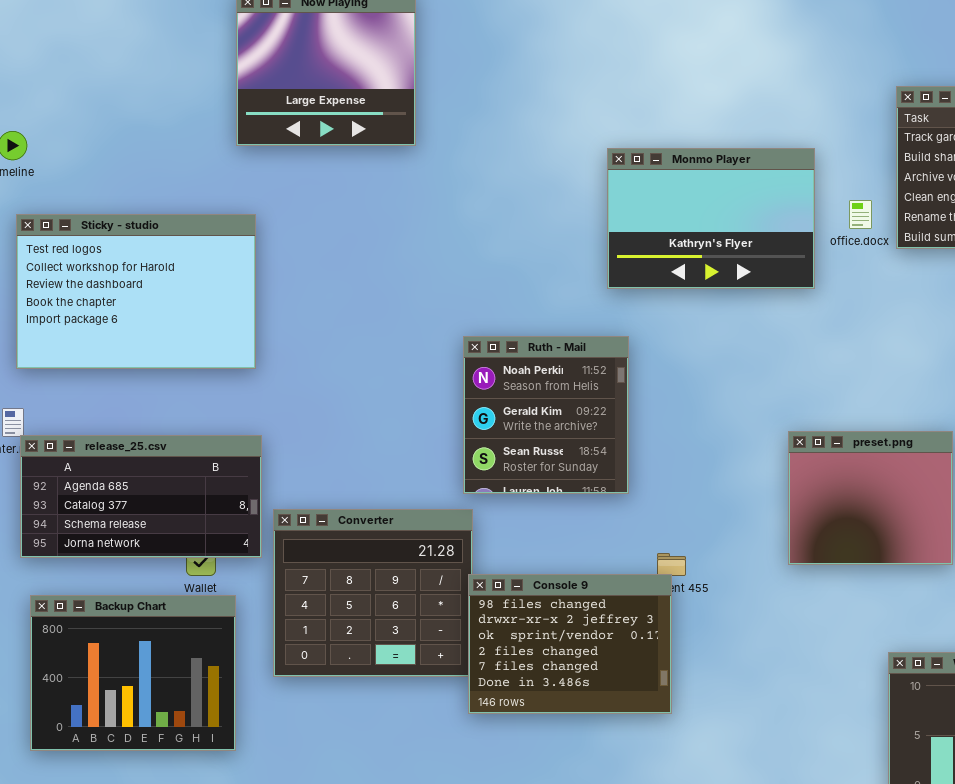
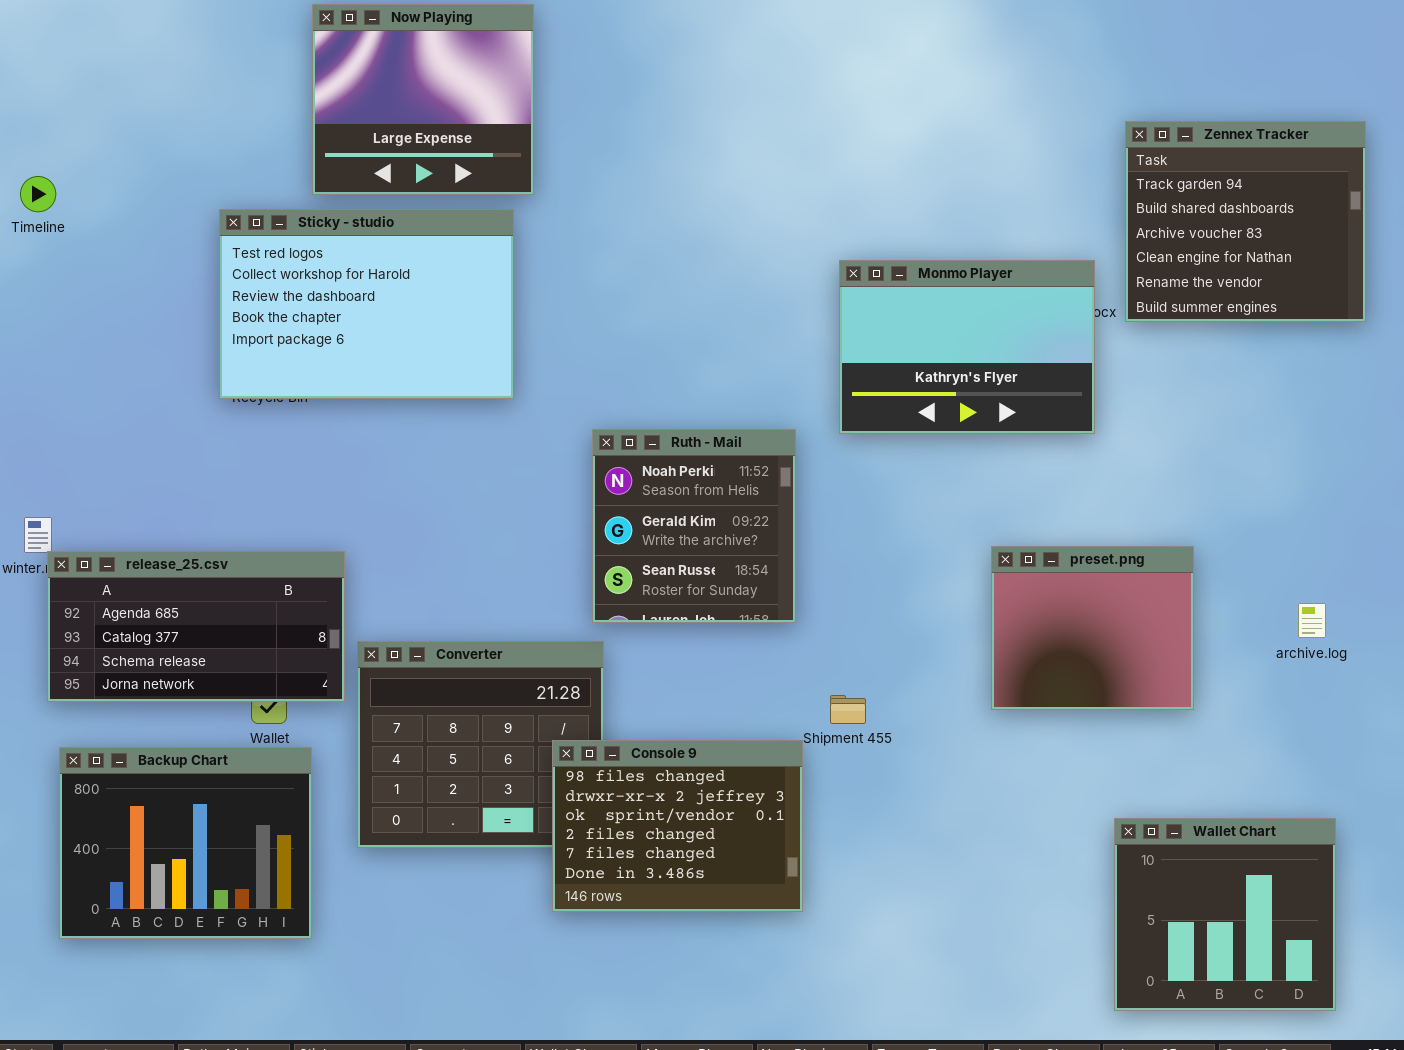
Monmo Player: [607,148,815,289] -> [839,260,1095,434], moved
Sticky - studio: [16,214,256,369] -> [219,209,514,399], moved
Console 9: [468,574,672,714] -> [552,740,803,912], moved

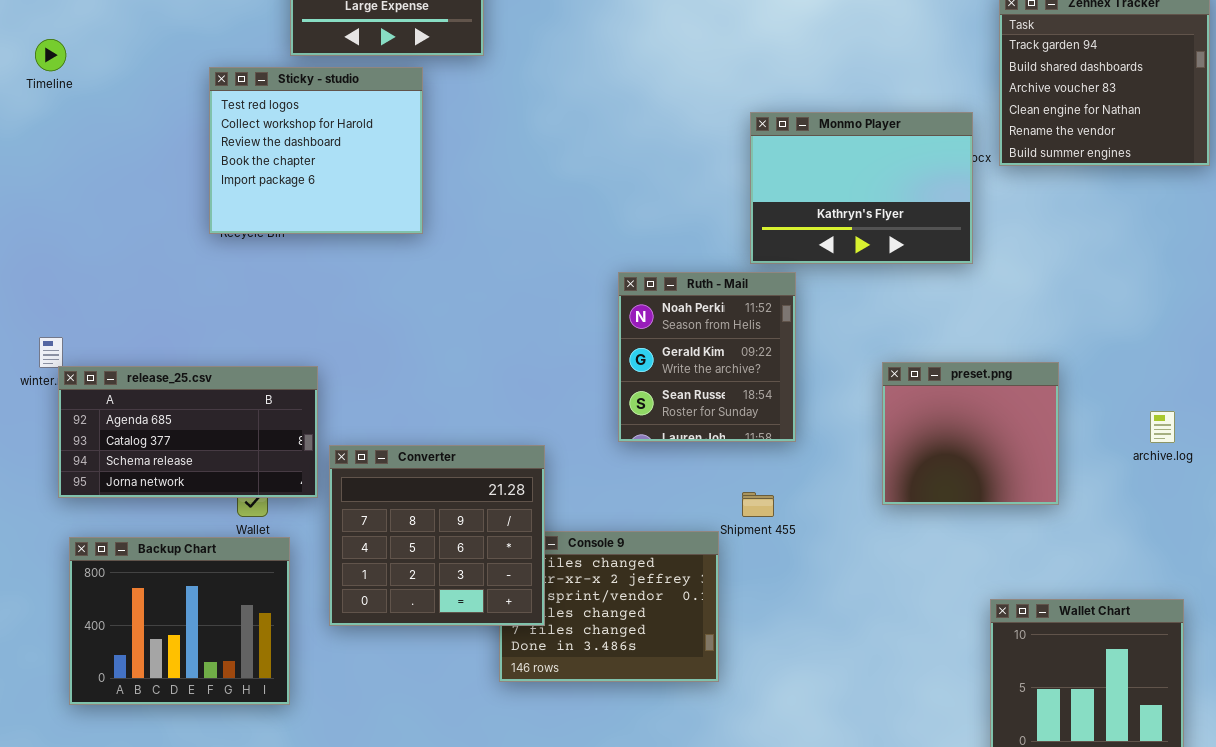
Sticky - studio: [219,209,514,399] -> [209,67,423,234], resized
Ruth - Mail: [592,429,796,623] -> [618,272,796,442], moved
Converter: [357,641,604,848] -> [329,445,545,626], raised

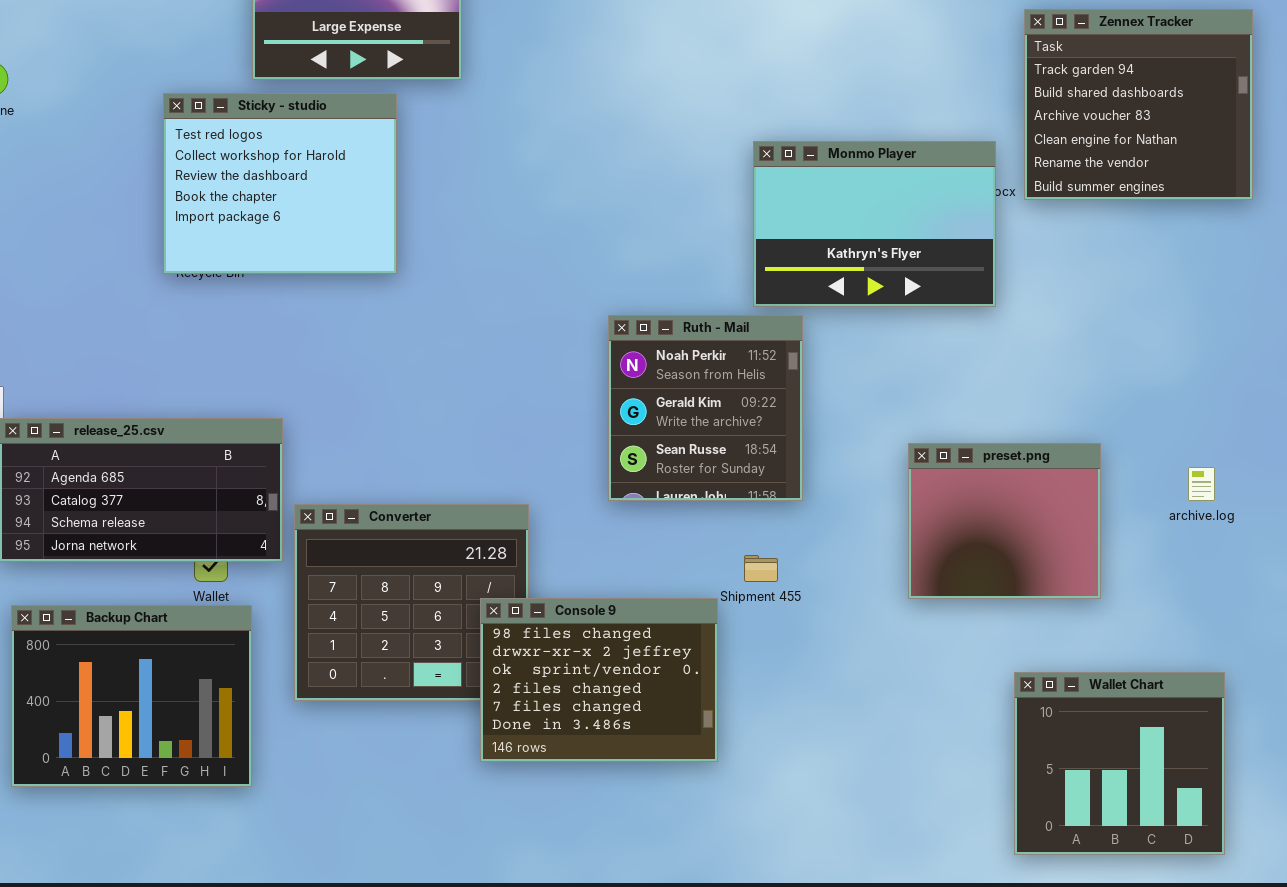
preset.png: [882,362,1059,505] -> [908,443,1101,599], moved
Console 9: [499,531,719,682] -> [480,598,718,762], raised

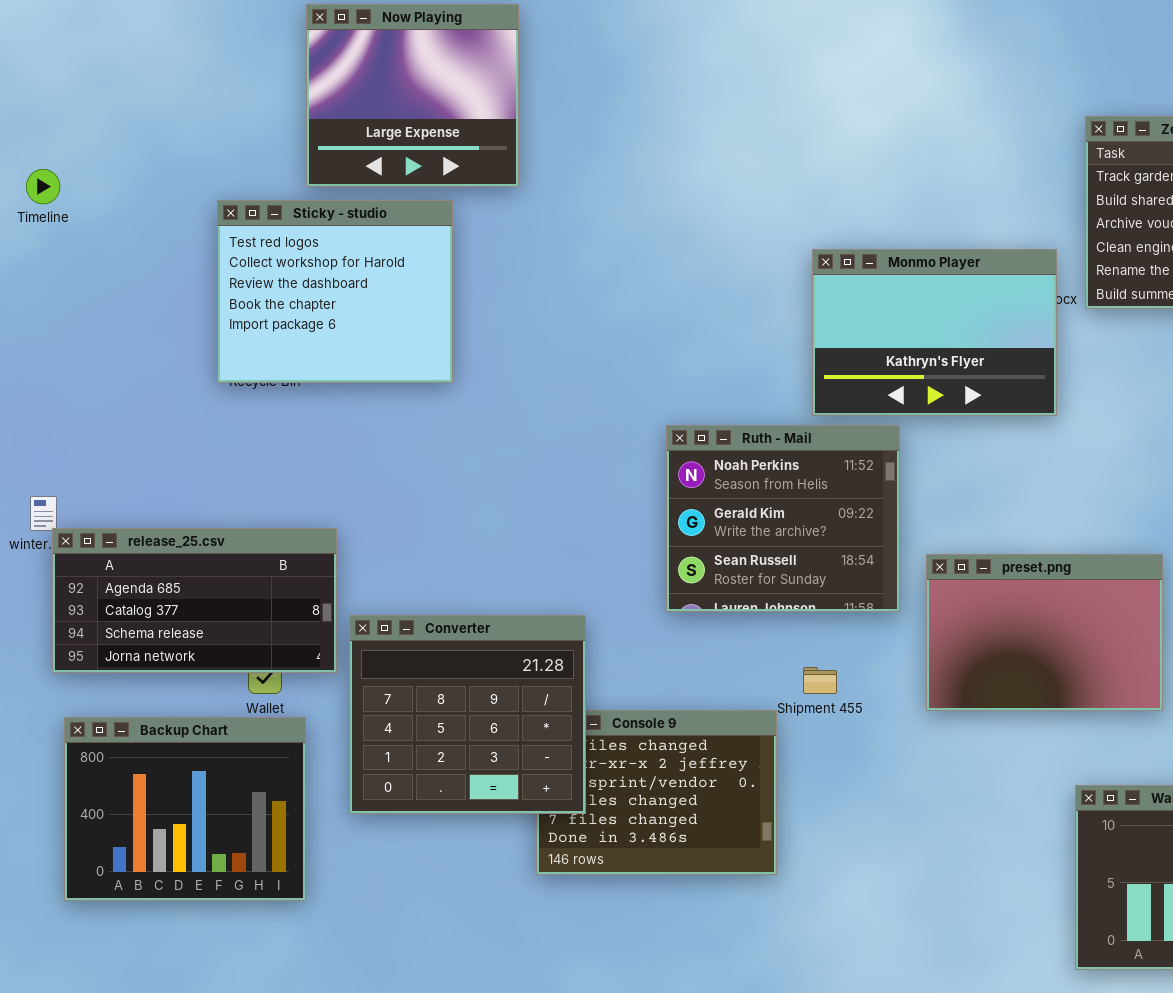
Ruth - Mail: [608,315,803,501] -> [666,425,900,612], resized
preset.png: [908,443,1101,599] -> [926,554,1163,711], resized
Converter: [294,504,529,701] -> [349,615,586,814], raised

